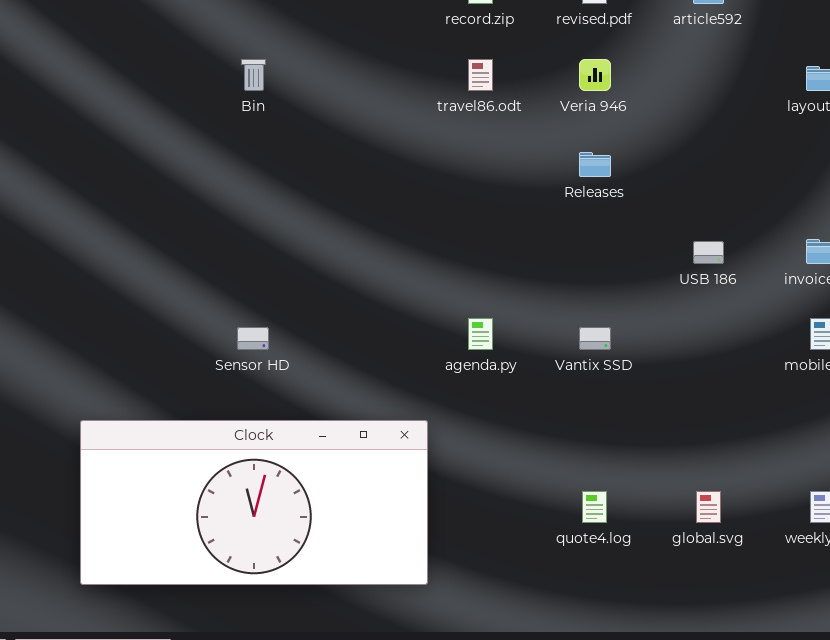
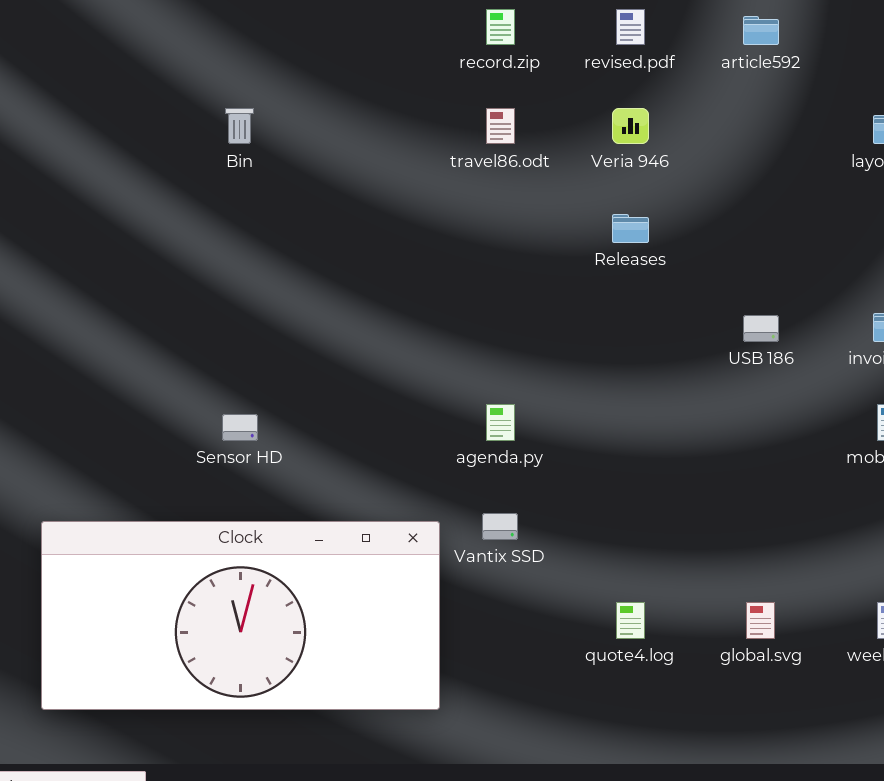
Vantix SSD: [579,327,611,350] -> [482,513,518,540], moved

